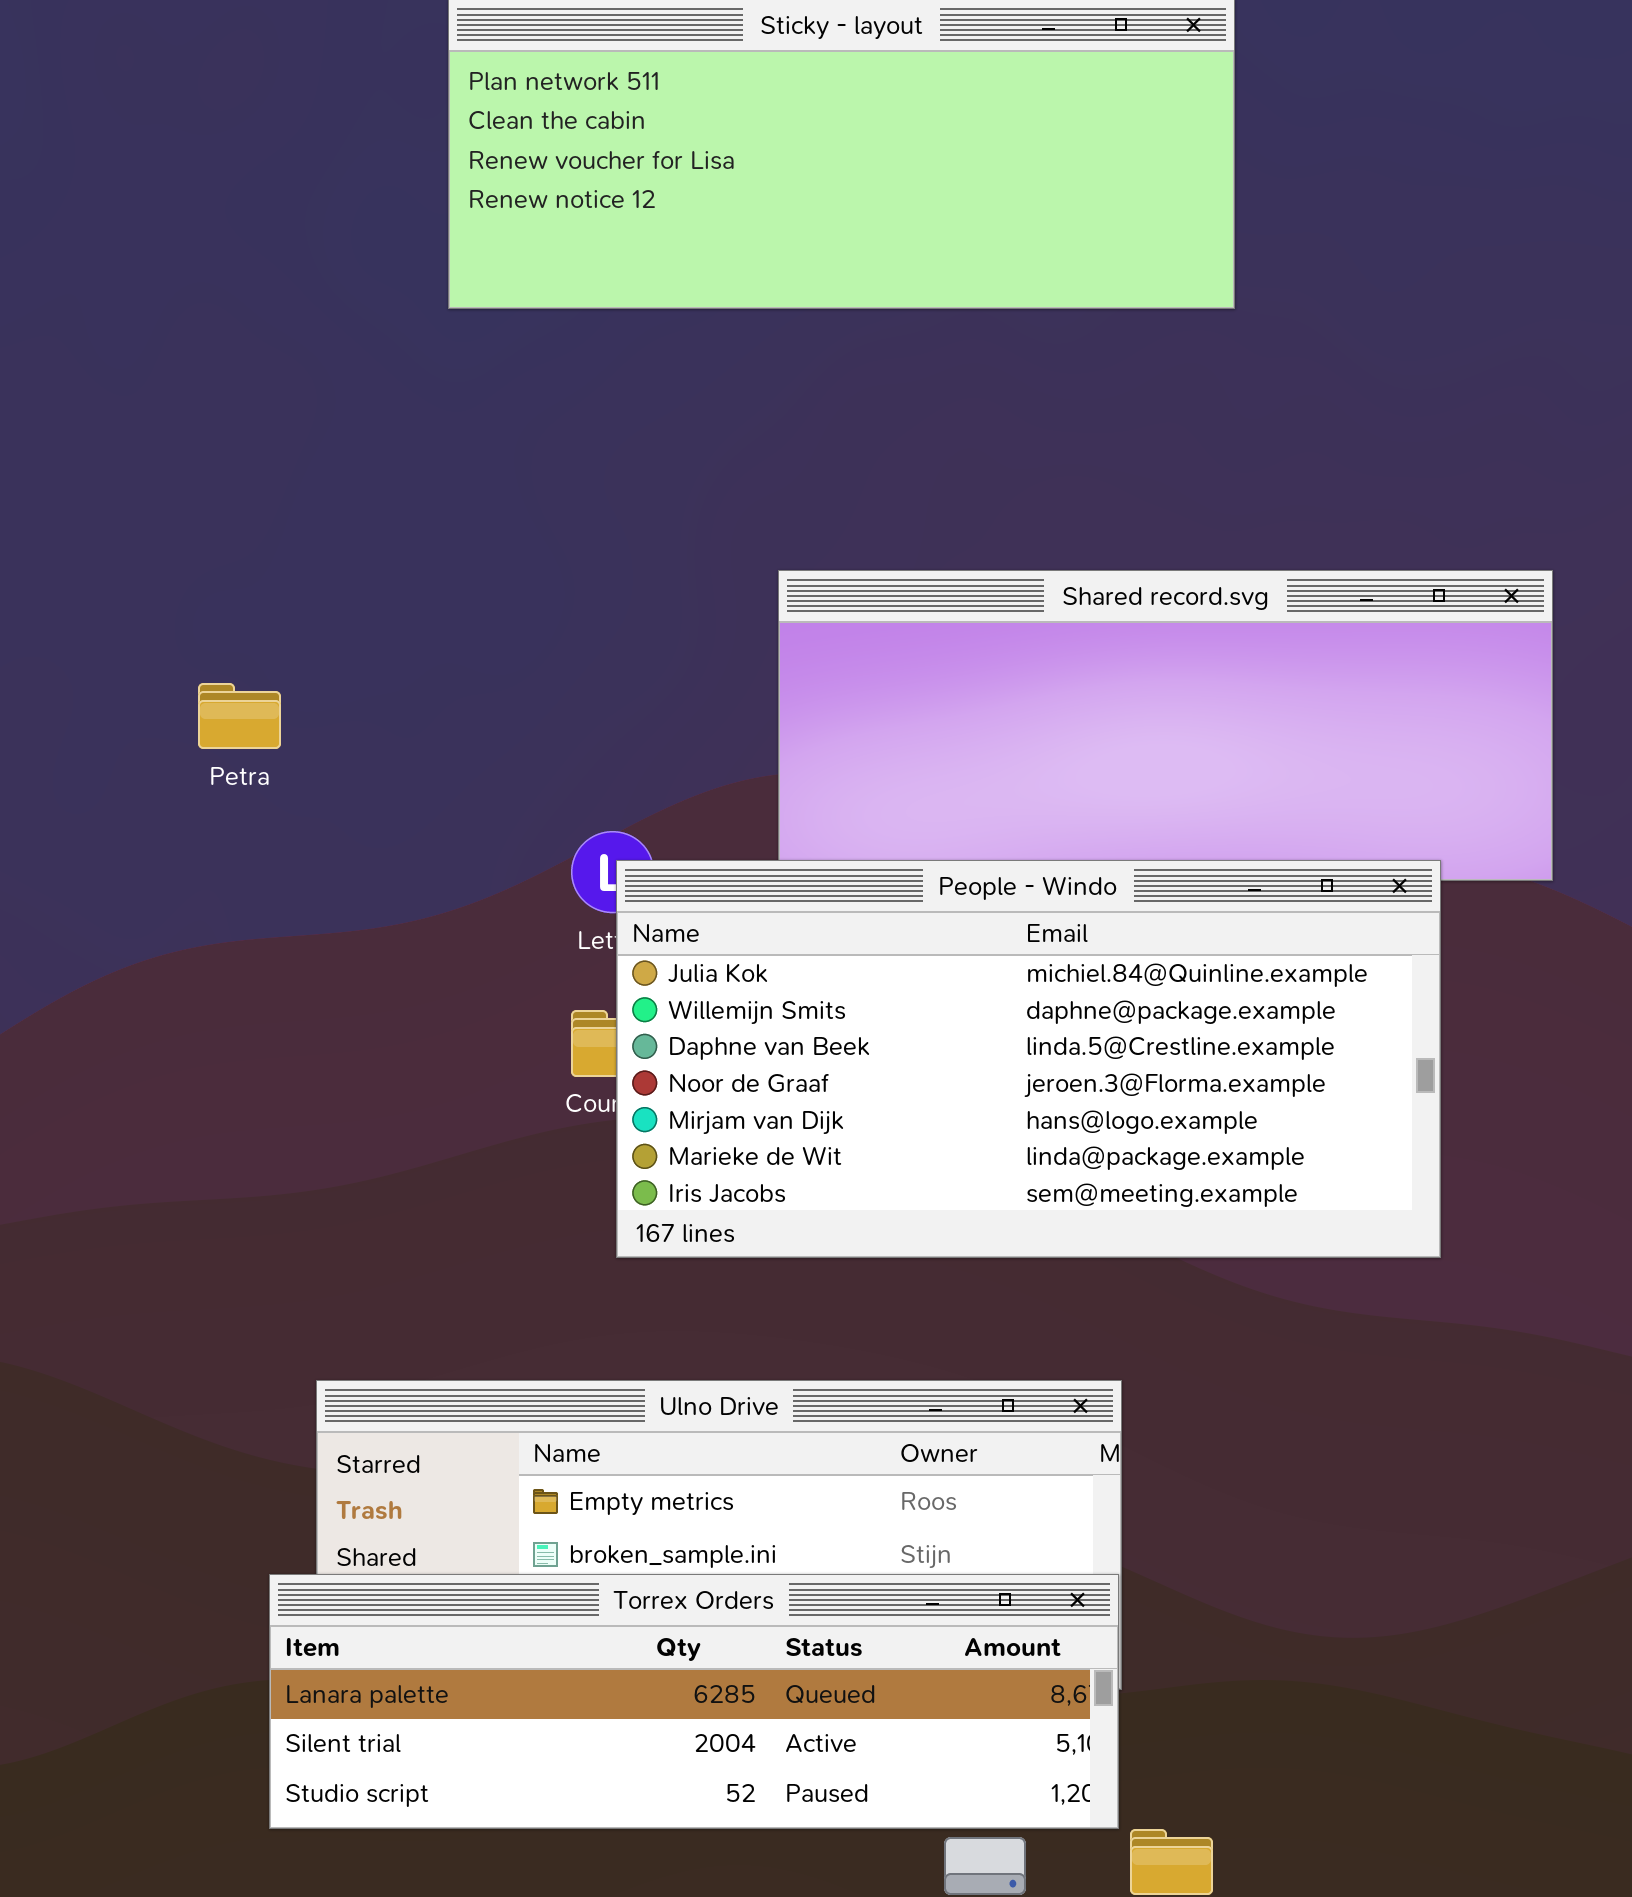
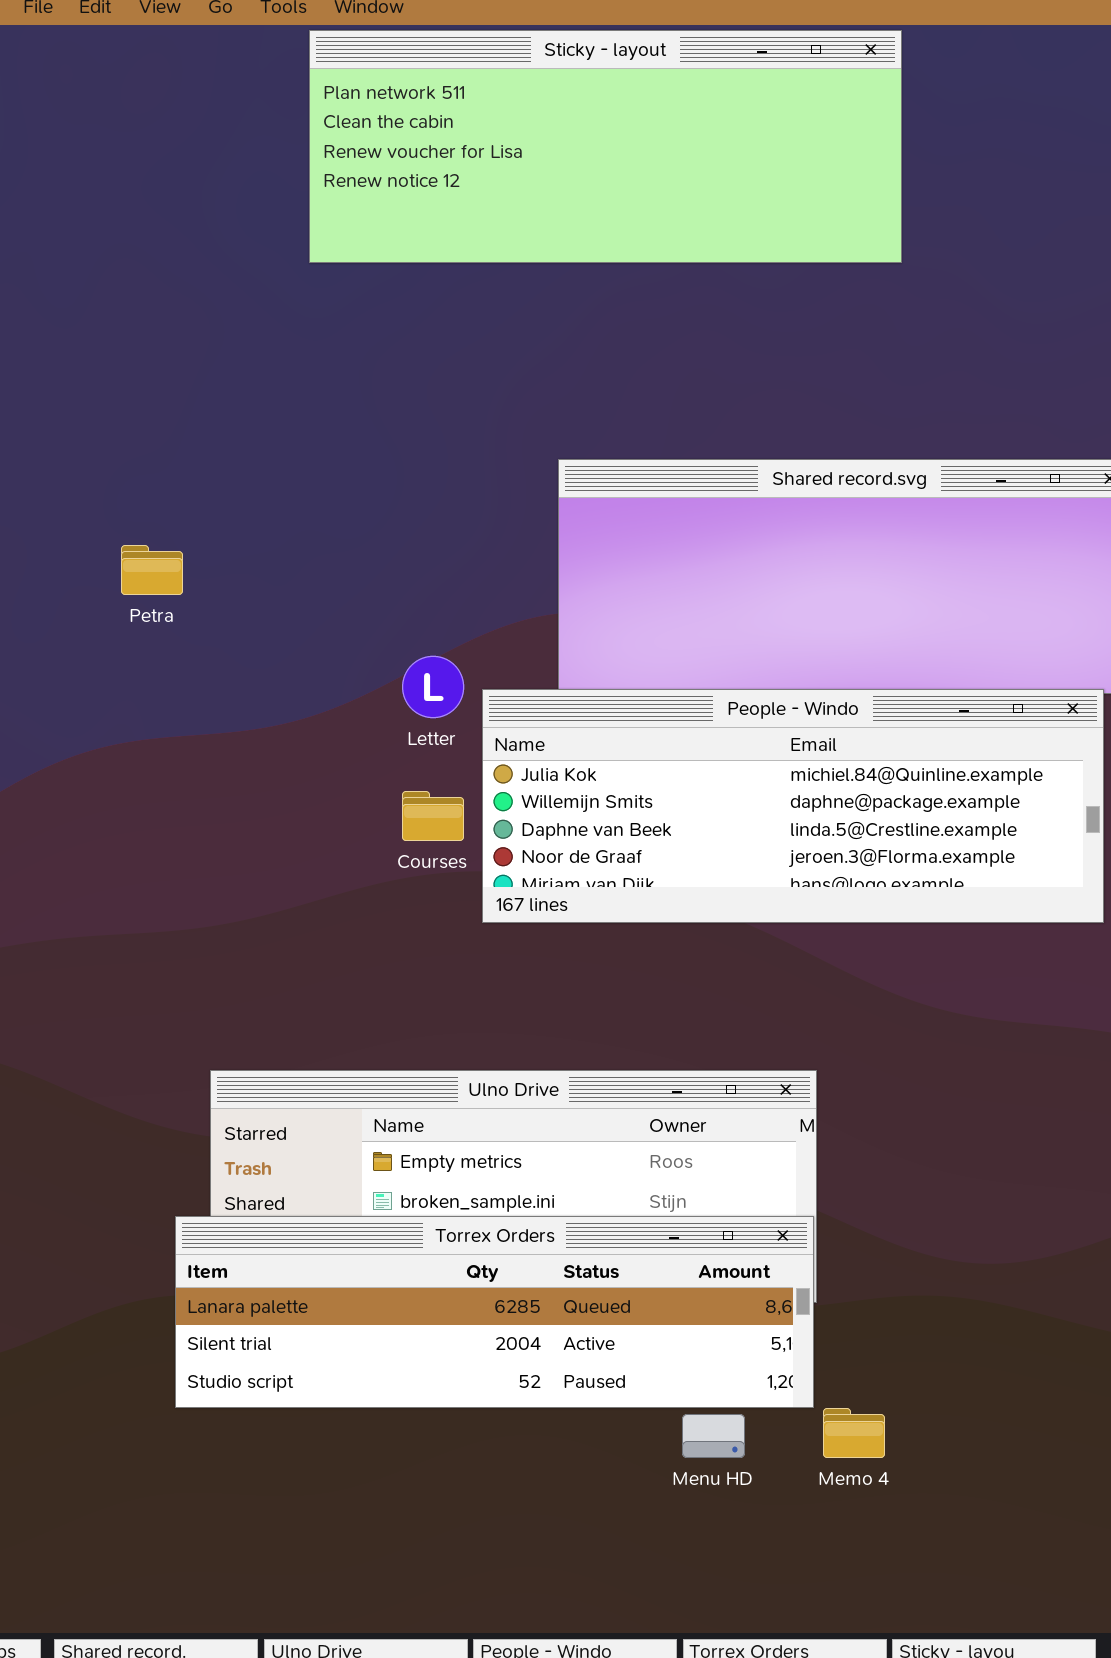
People - Windo: [616,860,1441,1258] -> [482,689,1104,923], moved, resized

